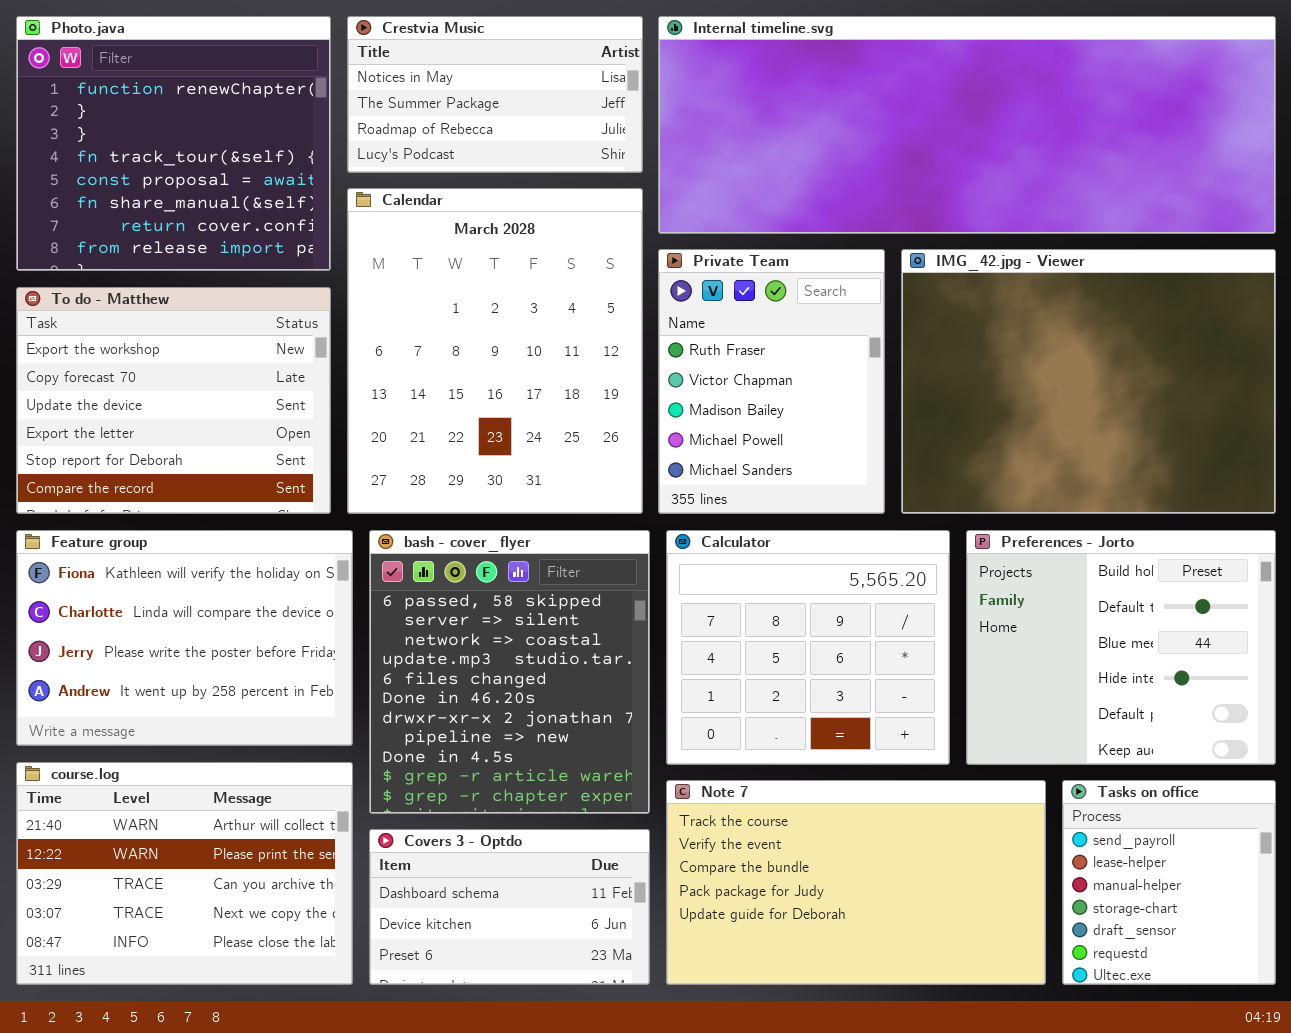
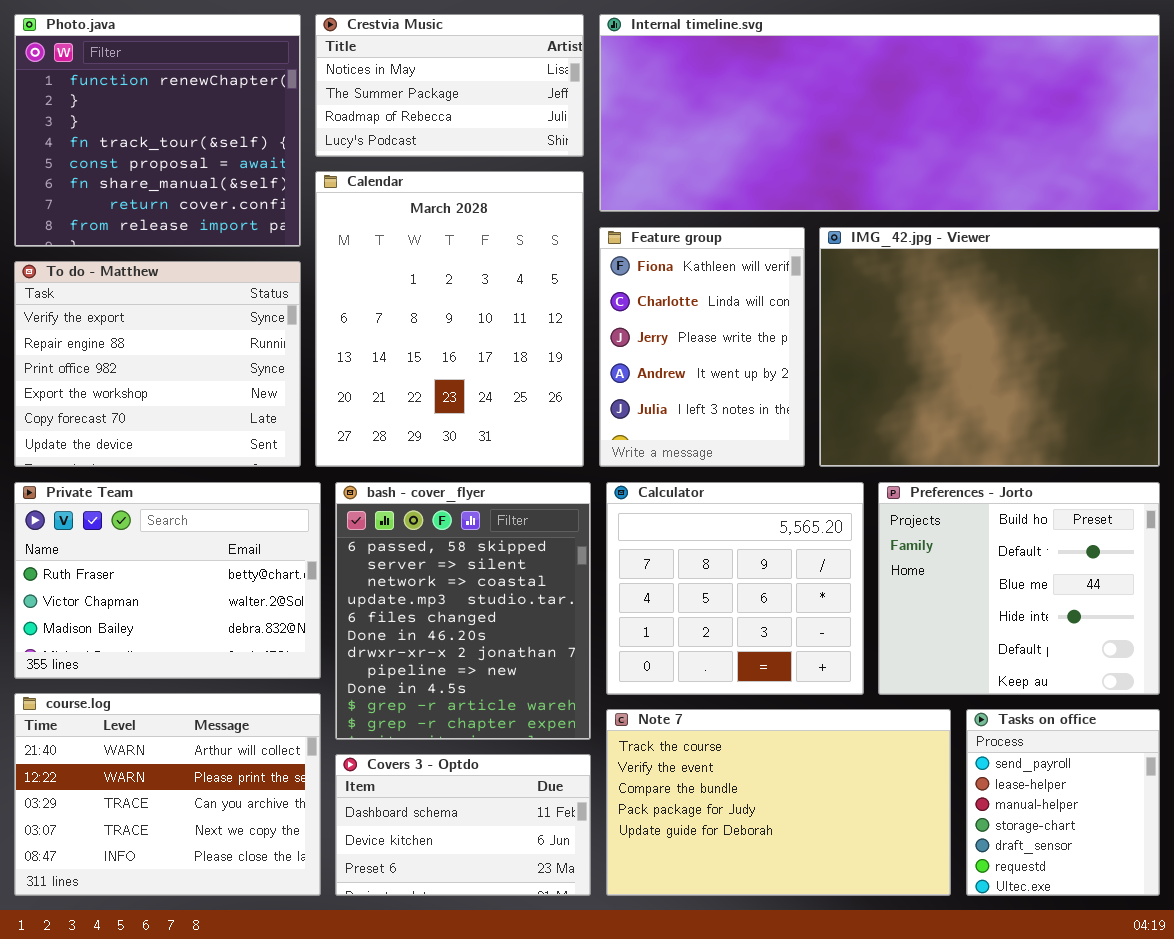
Private Team: [658,249,885,514] -> [14,482,321,679], moved, resized
To do - Matthew: [16,287,331,514] -> [14,261,301,467], scrolled up 3 rows
Feature group: [16,530,353,746] -> [599,227,805,467], moved, resized

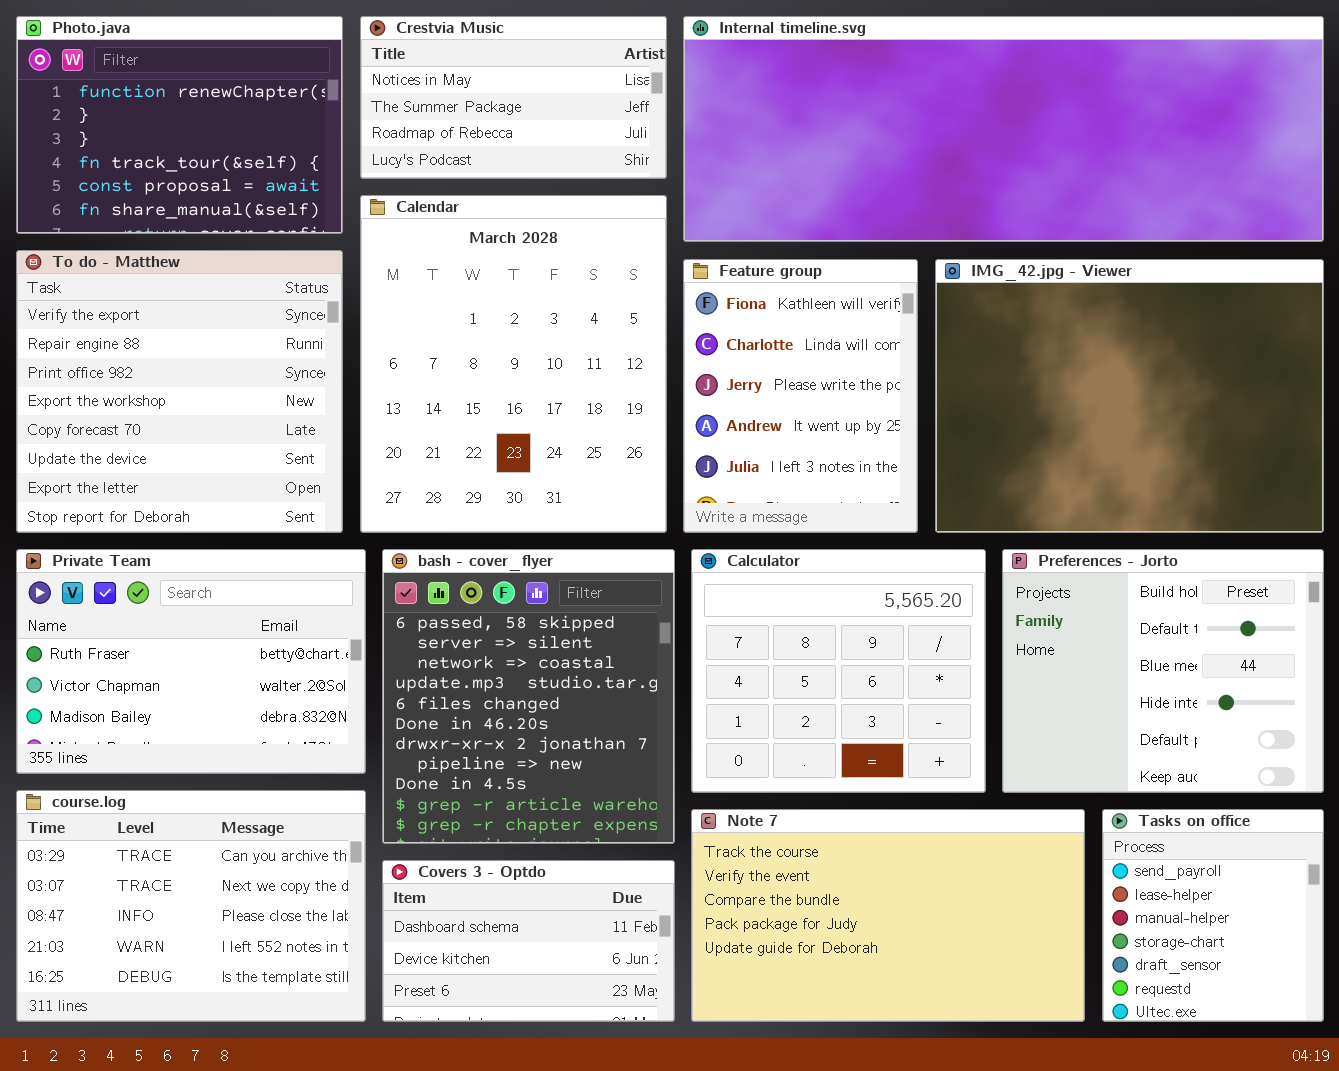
Photo.java: [14,14,301,247] -> [16,16,343,234], resized
To do - Matthew: [14,261,301,467] -> [16,250,343,533], resized
course.log: [14,693,321,896] -> [16,790,366,1022], scrolled down 2 rows

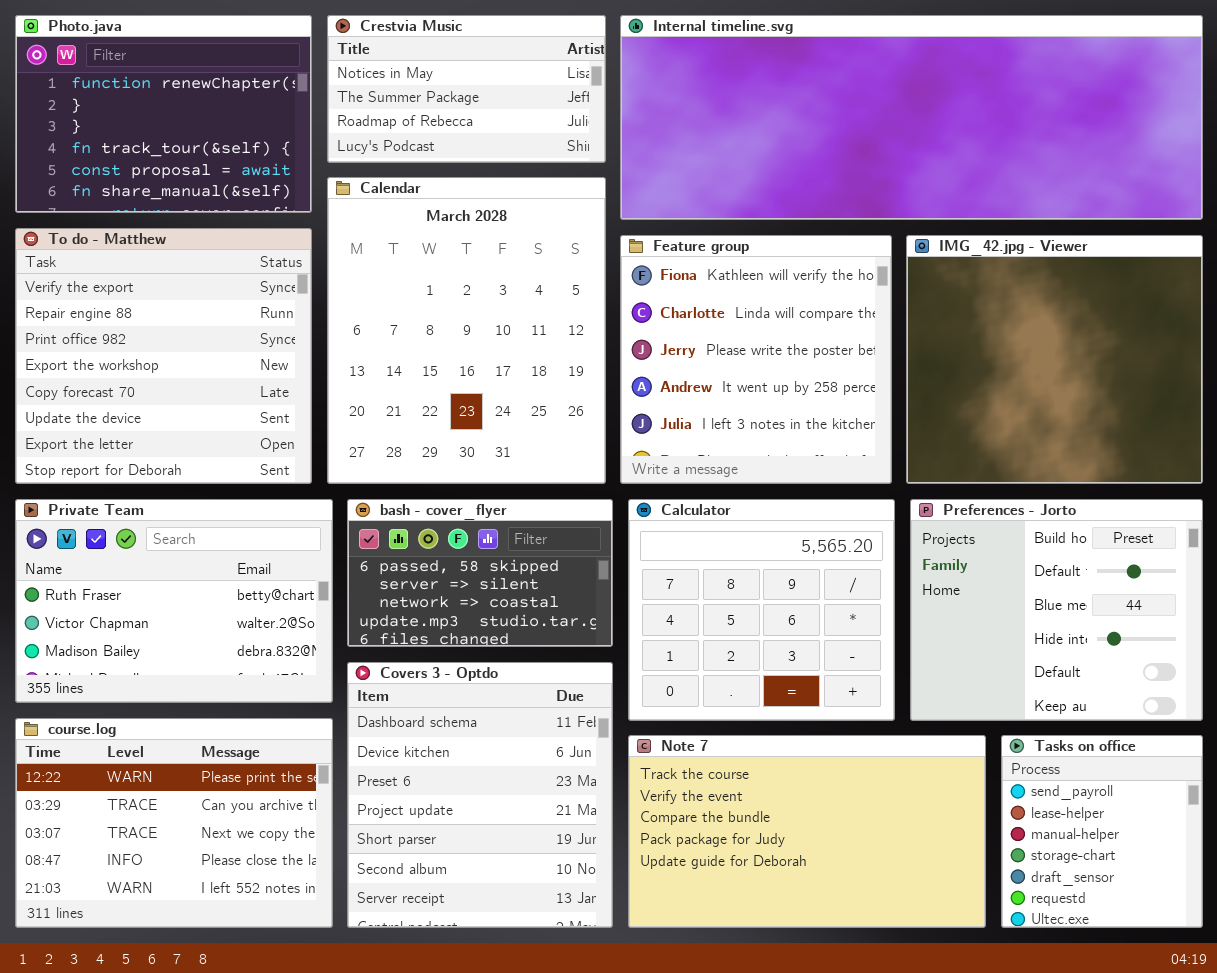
Feature group: [683,259,918,533] -> [620,235,892,484], resized
IMG_42.jpg - Viewer: [935,259,1324,533] -> [906,235,1203,484], resized
bash - cover_flyer: [382,549,675,844] -> [347,499,613,647], resized
course.log: [16,790,366,1022] -> [15,718,333,928], scrolled up 1 row
Covers 3 - Optdo: [382,860,675,1022] -> [347,662,613,928], resized

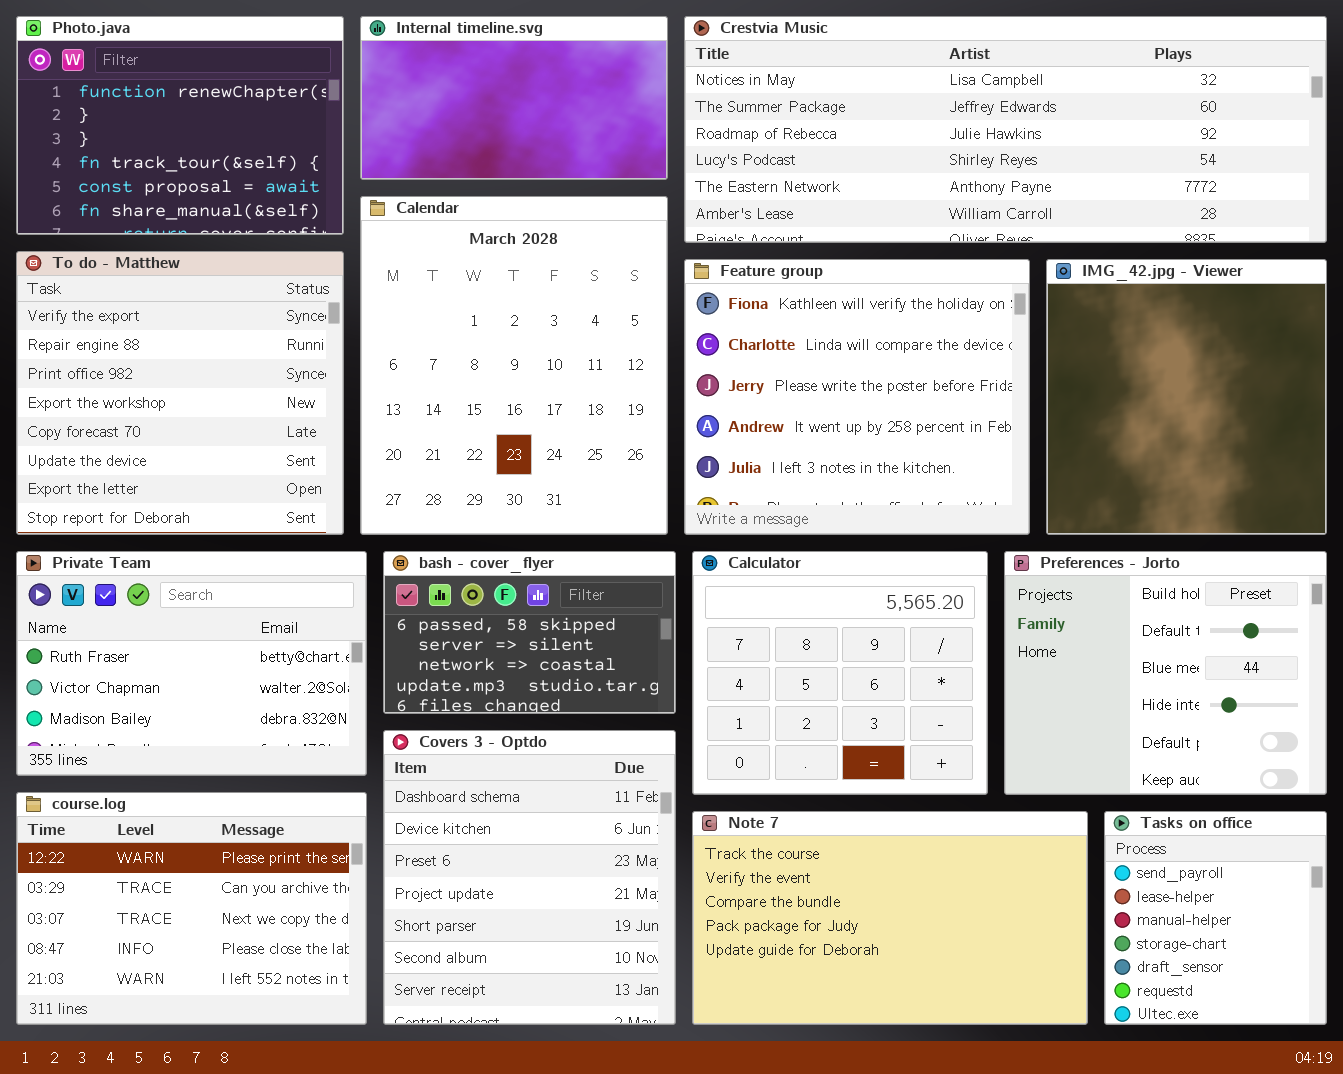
Crestvia Music: [327,15,606,163] -> [684,16,1327,243], moved, resized
Internal timeline.svg: [620,15,1203,220] -> [360,16,668,180], moved, resized
Feature group: [620,235,892,484] -> [684,259,1030,535], resized
IMG_42.jpg - Viewer: [906,235,1203,484] -> [1046,259,1327,535], resized

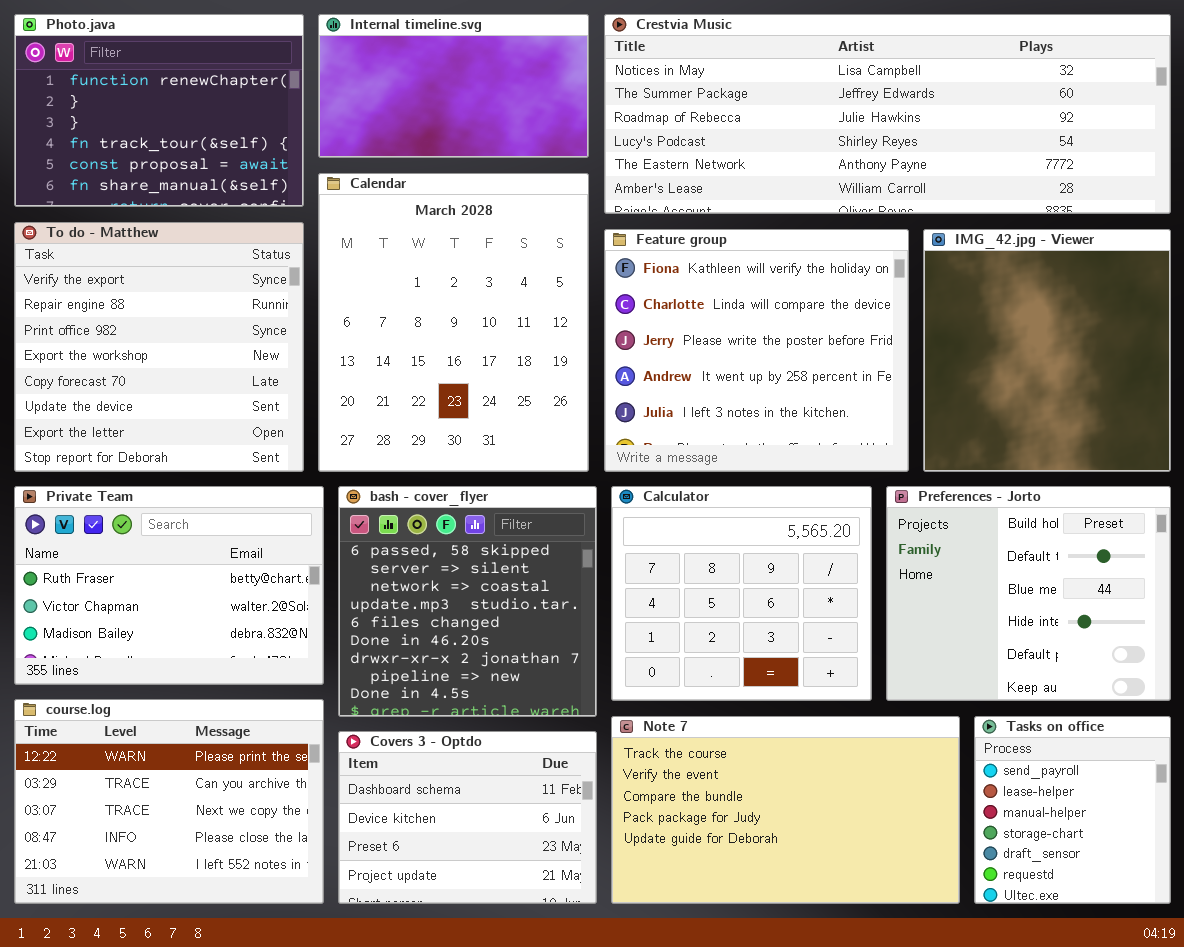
bash - cover_flyer: [383,551,676,714] -> [338,486,597,717], resized
Covers 3 - Optdo: [383,730,676,1025] -> [338,731,597,904], resized

